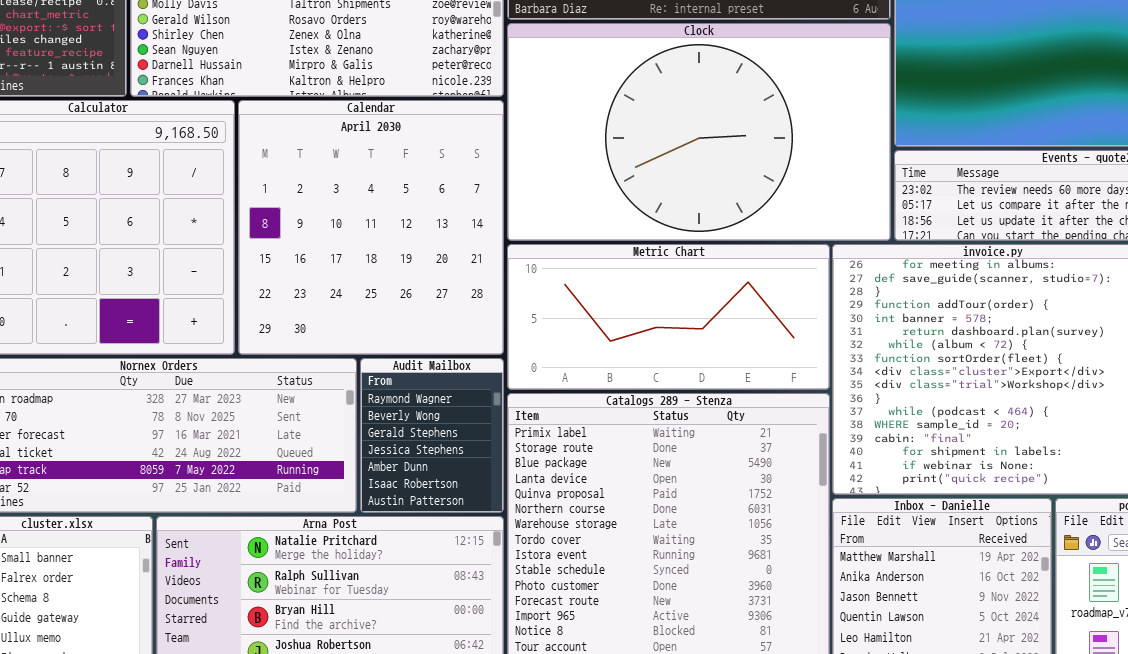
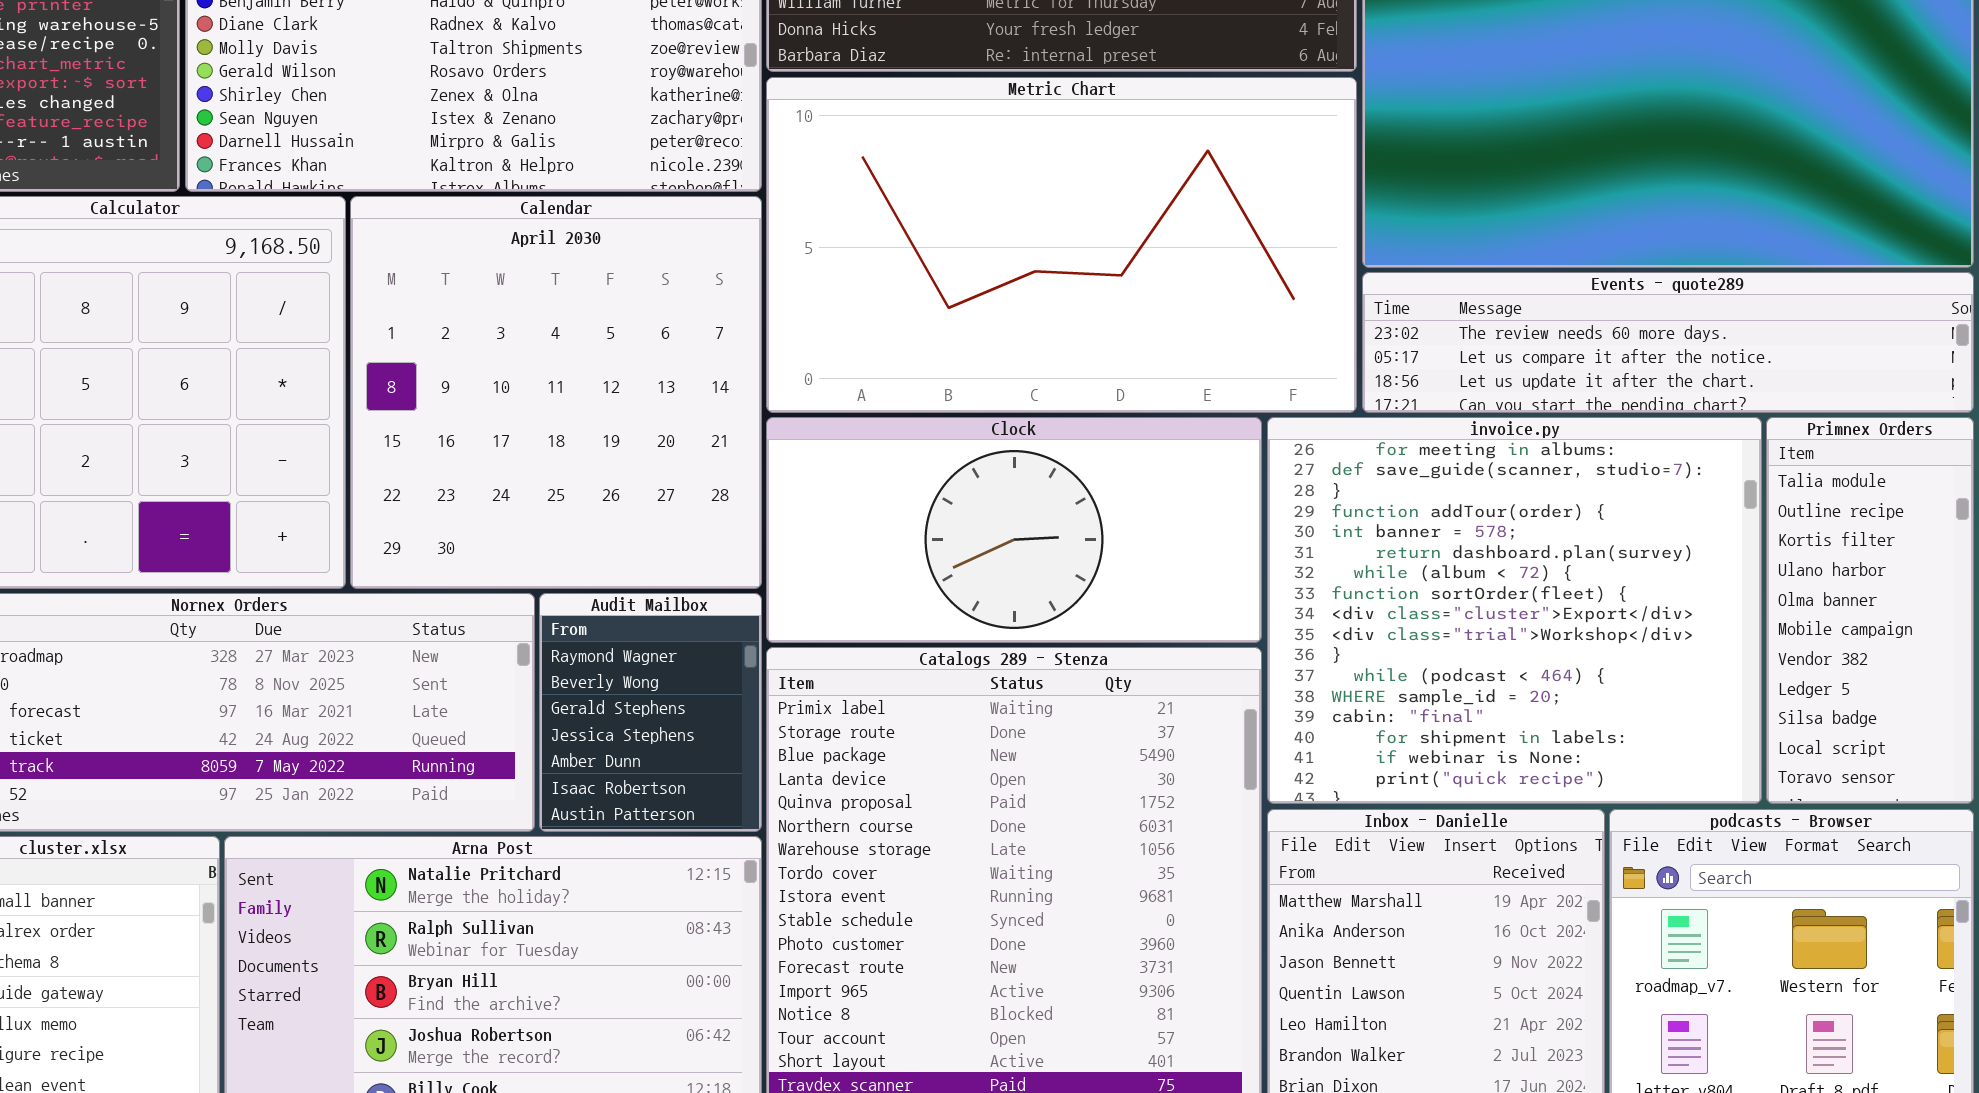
Clock: [507,23,891,241] -> [766,417,1262,643], moved, resized
Metric Chart: [507,244,830,390] -> [766,77,1357,413], moved, resized

